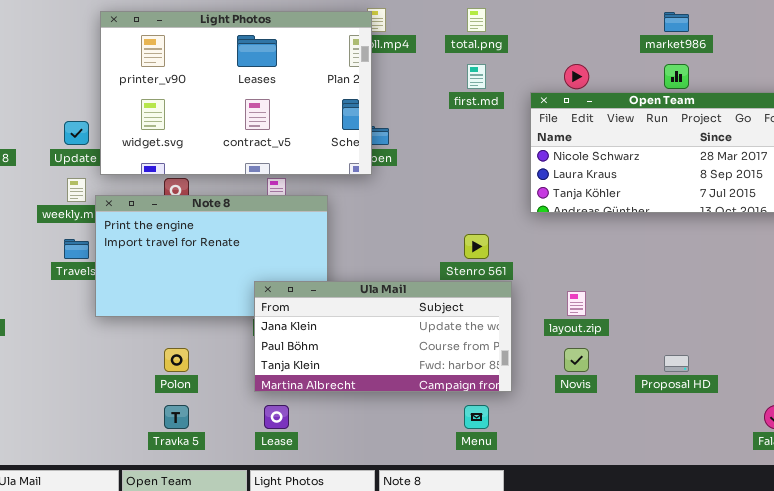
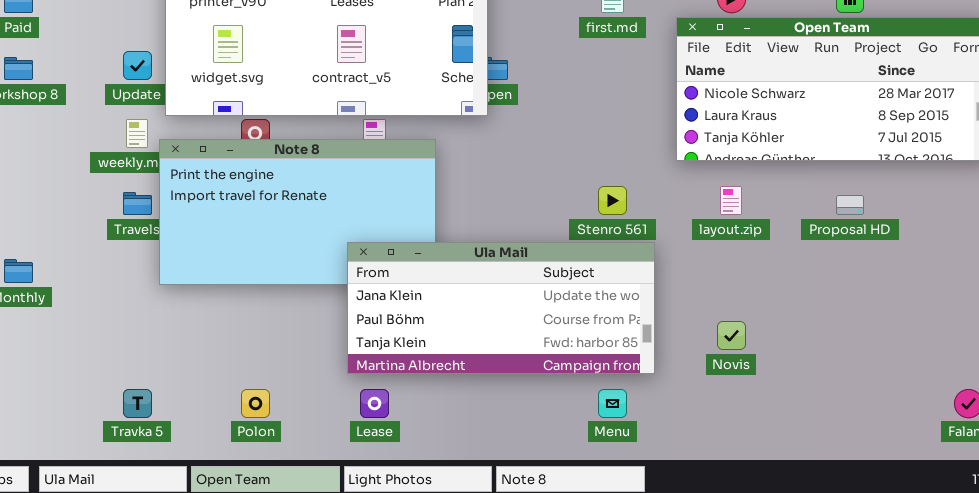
layout.zip: [567,291,586,316] -> [720,186,742,215], moved
Polon: [164,348,189,372] -> [241,389,270,418], moved
Proposal HD: [664,355,689,372] -> [836,195,864,215], moved
Travka 5: [164,405,189,429] -> [123,389,152,418], moved

